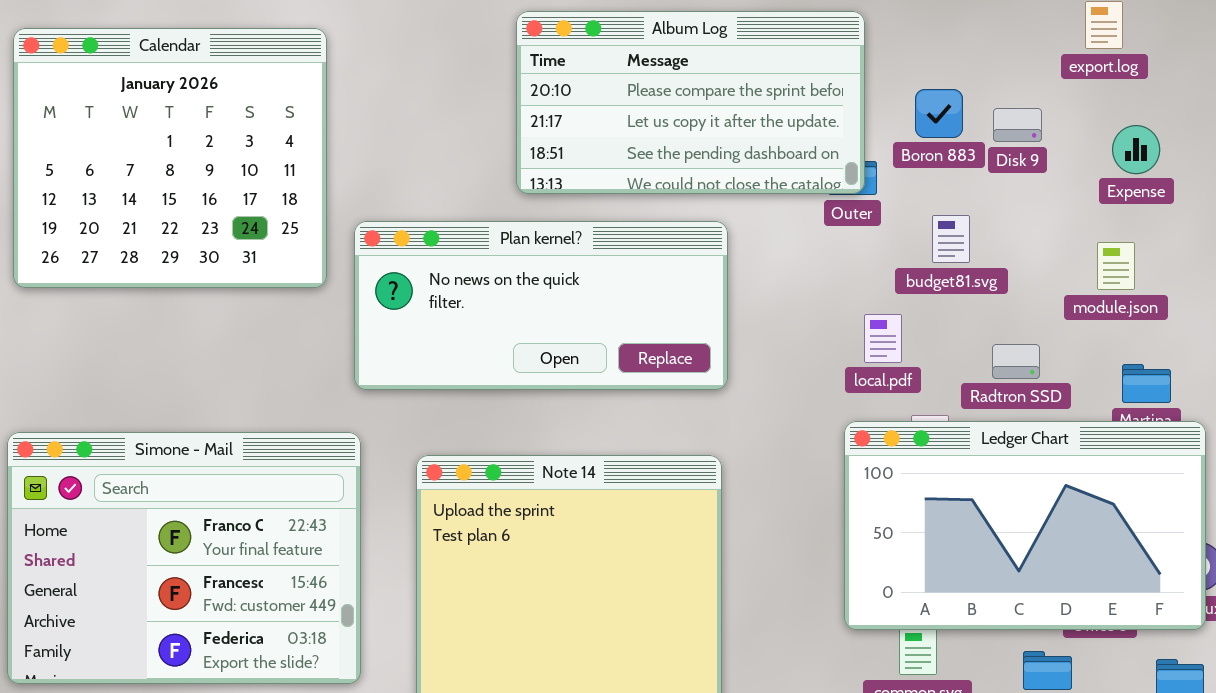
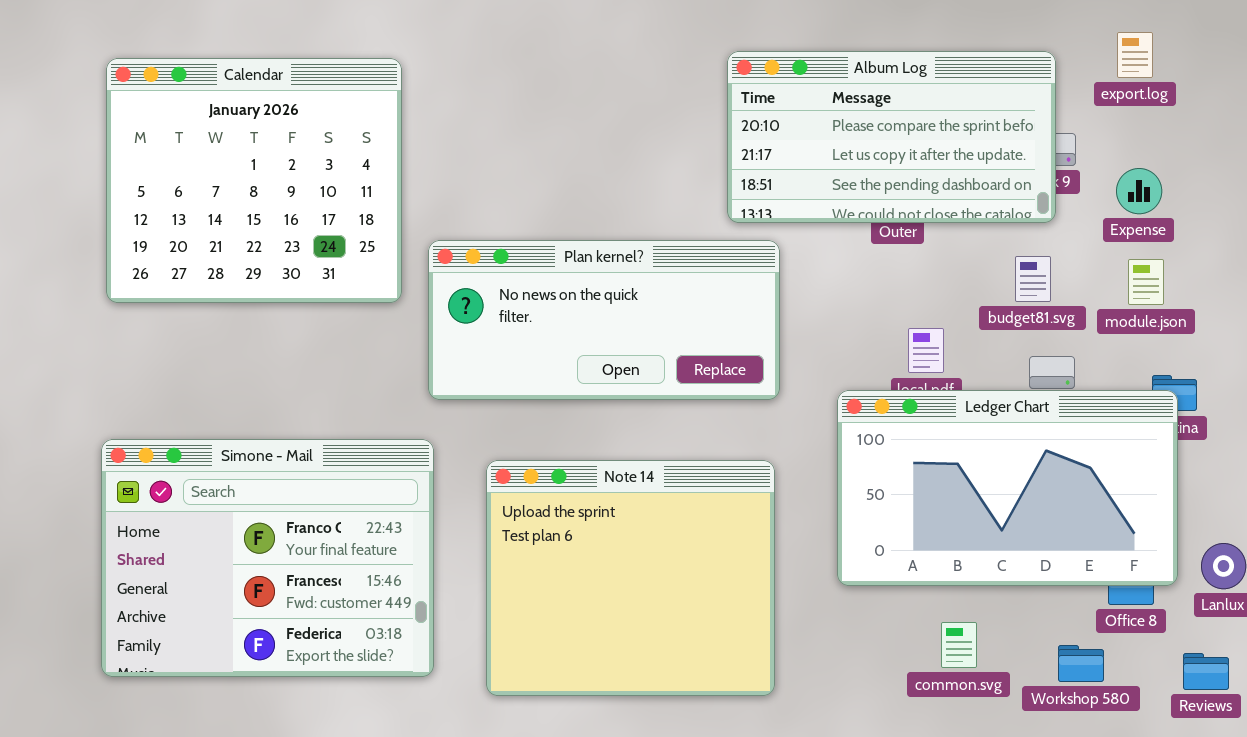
Album Log: [516,11,865,194] -> [727,51,1056,223], moved
Expense: [1112,125,1160,174] -> [1116,168,1162,214], moved
budget81.svg: [932,215,970,263] -> [1015,256,1051,302], moved
Ledger Chart: [844,421,1206,630] -> [837,390,1178,586], moved

